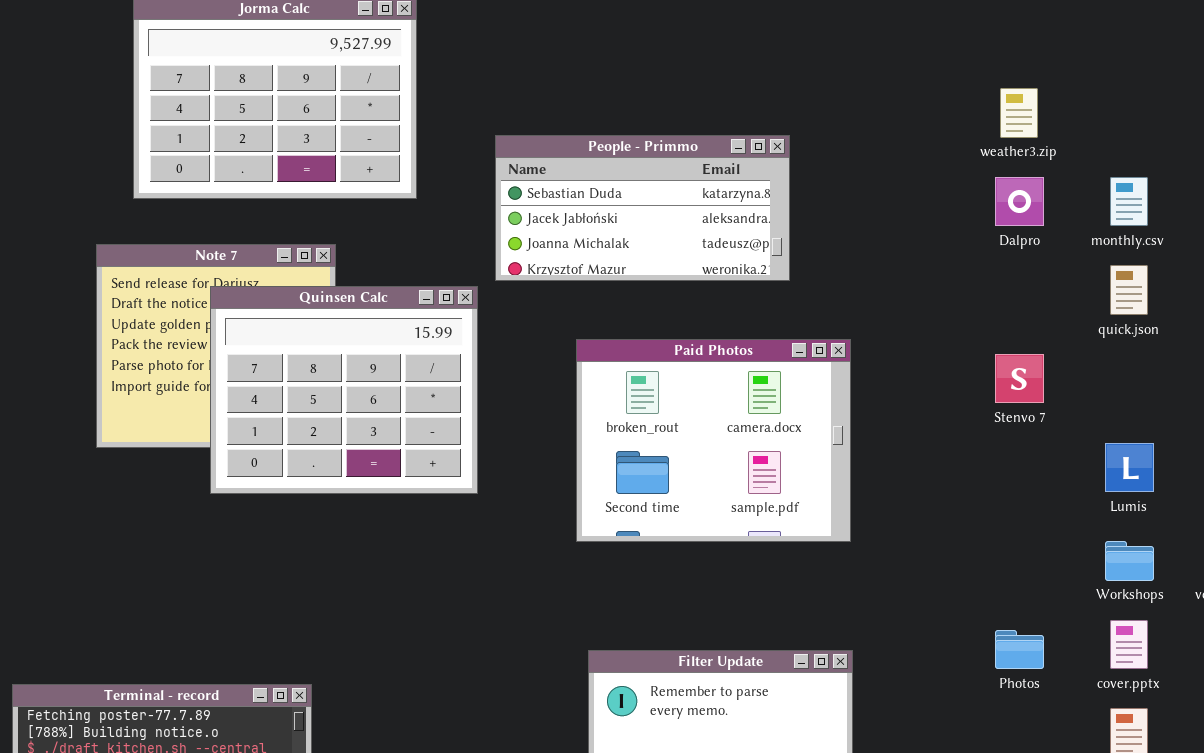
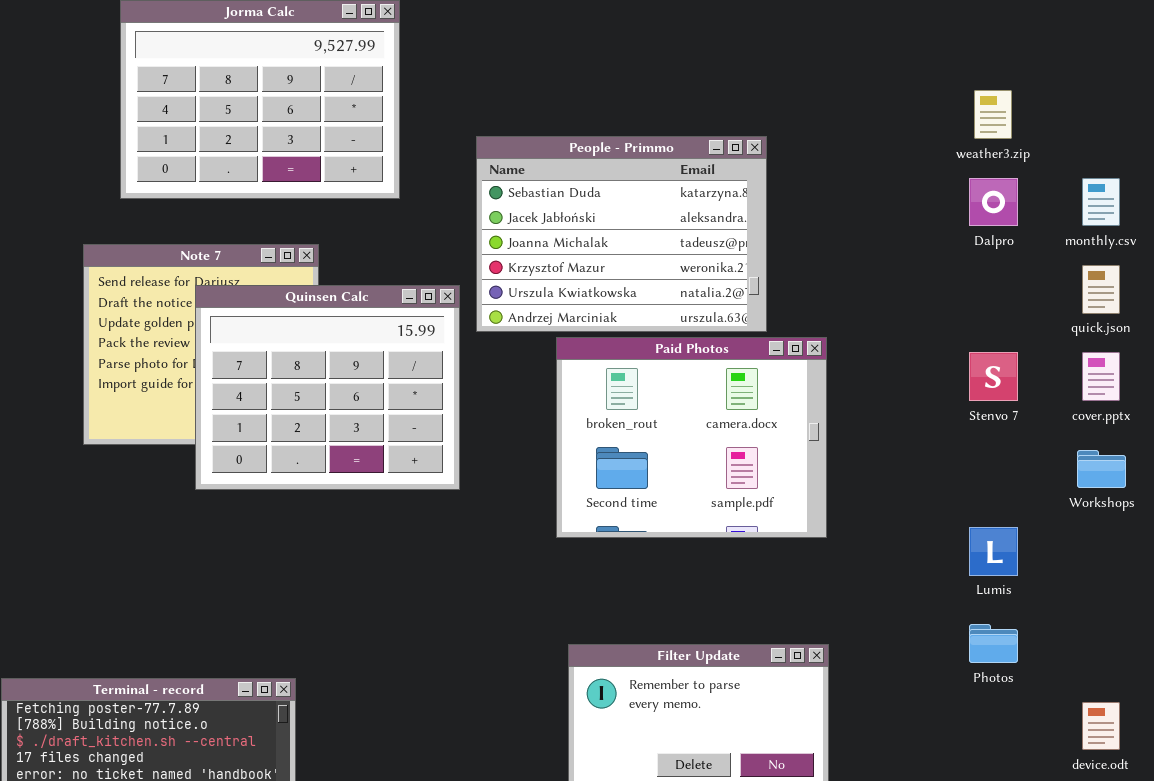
People - Primmo: [495,135,790,281] -> [476,136,767,332], resized
Lumis: [1105,443,1154,492] -> [969,527,1018,576], moved
Workshops: [1105,541,1154,581] -> [1077,450,1126,488], moved
cover.pptx: [1110,620,1148,669] -> [1082,352,1120,401], moved

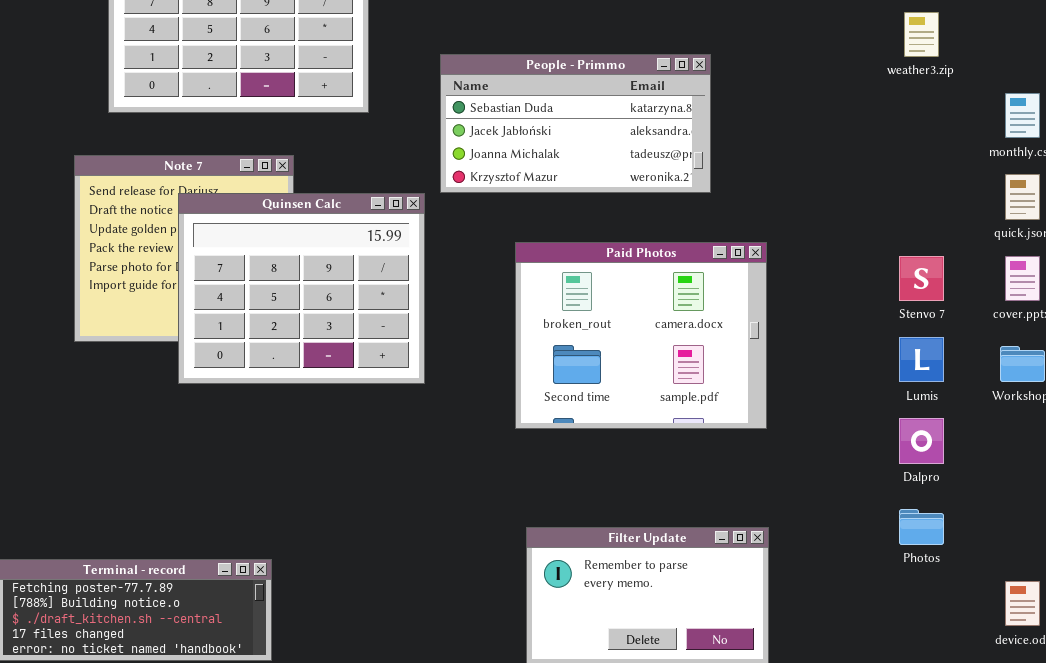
People - Primmo: [476,136,767,332] -> [440,54,711,193], resized
Dalpro: [969,178,1018,226] -> [899,418,944,464], moved
Lumis: [969,527,1018,576] -> [899,337,944,382], moved

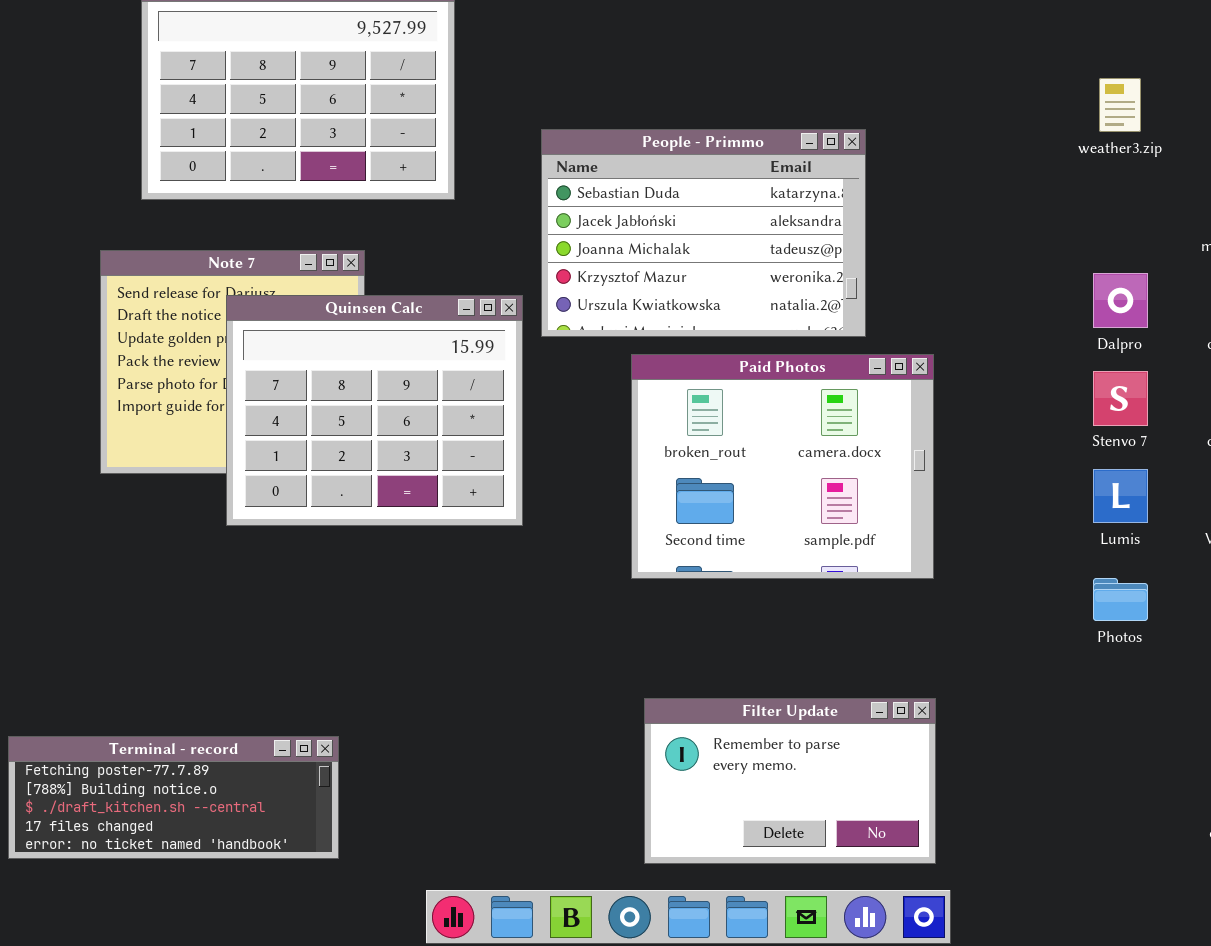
People - Primmo: [440,54,711,193] -> [541,129,866,337], resized
Dalpro: [899,418,944,464] -> [1093,273,1148,328], moved
Photos: [899,509,944,545] -> [1093,578,1148,621], moved

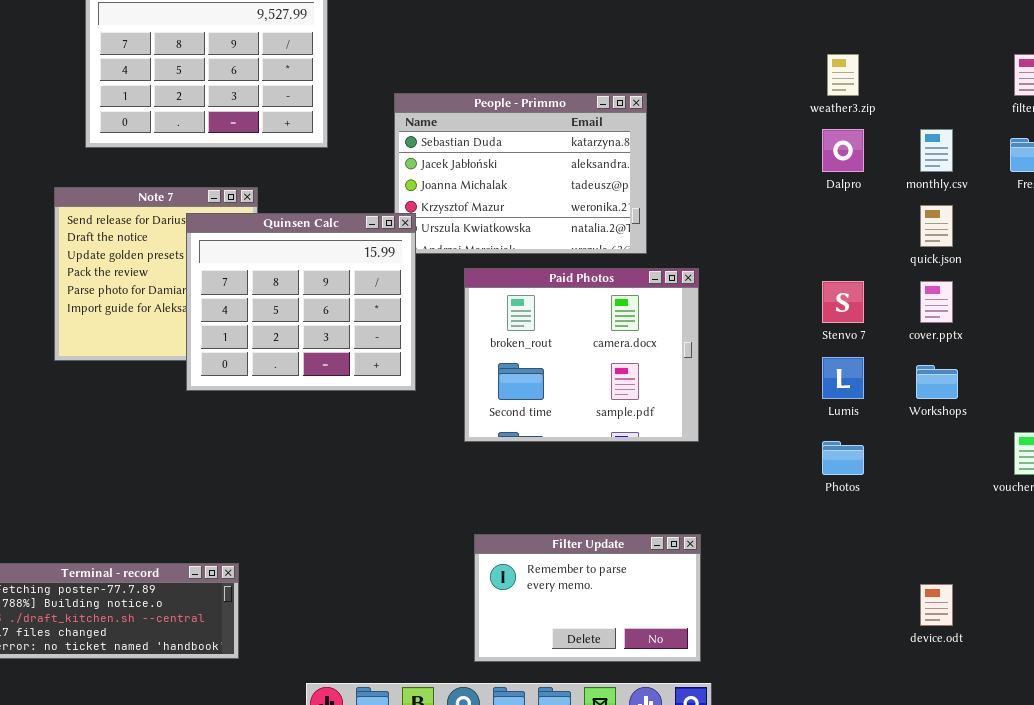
Dalpro: [1093,273,1148,328] -> [822,129,864,172], moved
Quinsen Calc: [226,295,523,526] -> [186,213,416,391], moved

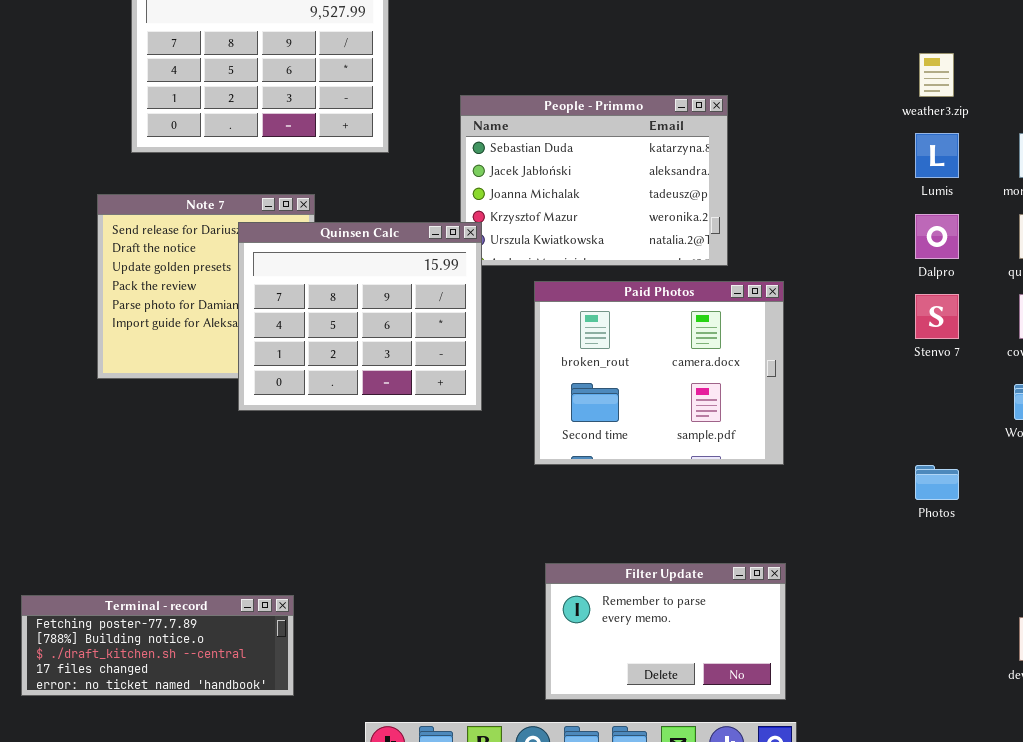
Dalpro: [822,129,864,172] -> [915,214,959,259], moved
Lumis: [822,357,864,399] -> [915,133,959,178], moved

